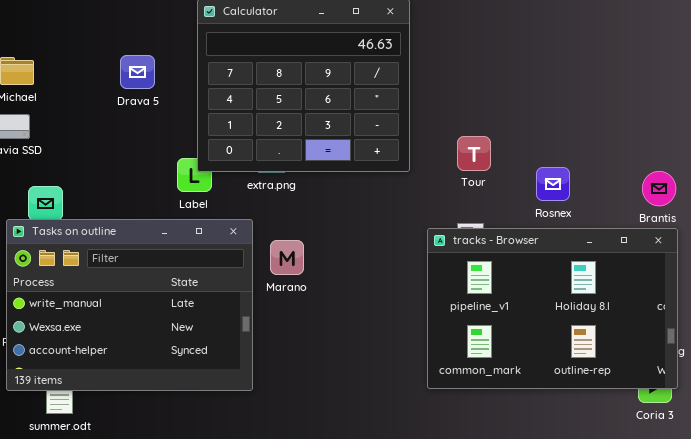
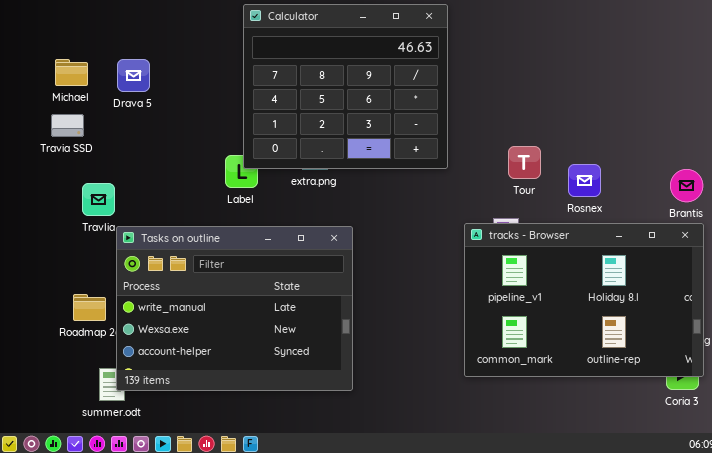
Drava 5: [120,55,155,89] -> [117,59,150,92], moved
Tour: [457,136,491,171] -> [508,146,541,179], moved
Tasks on outline: [6,219,253,391] -> [116,226,353,391], moved

